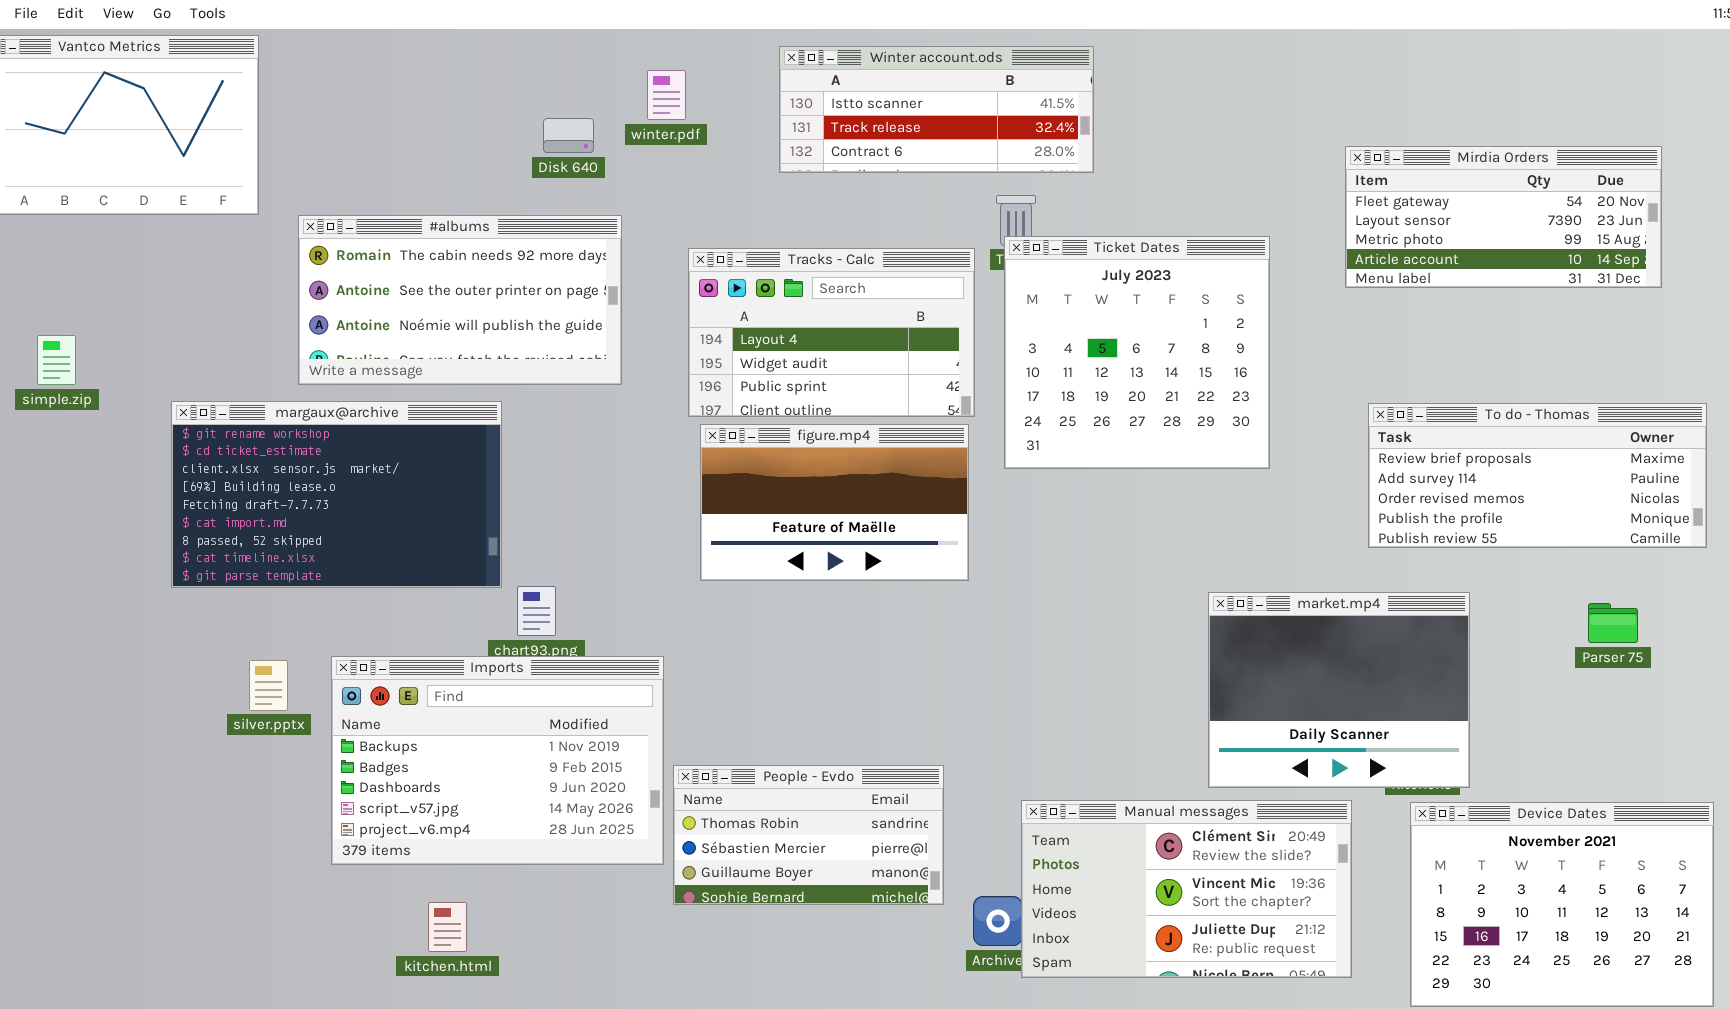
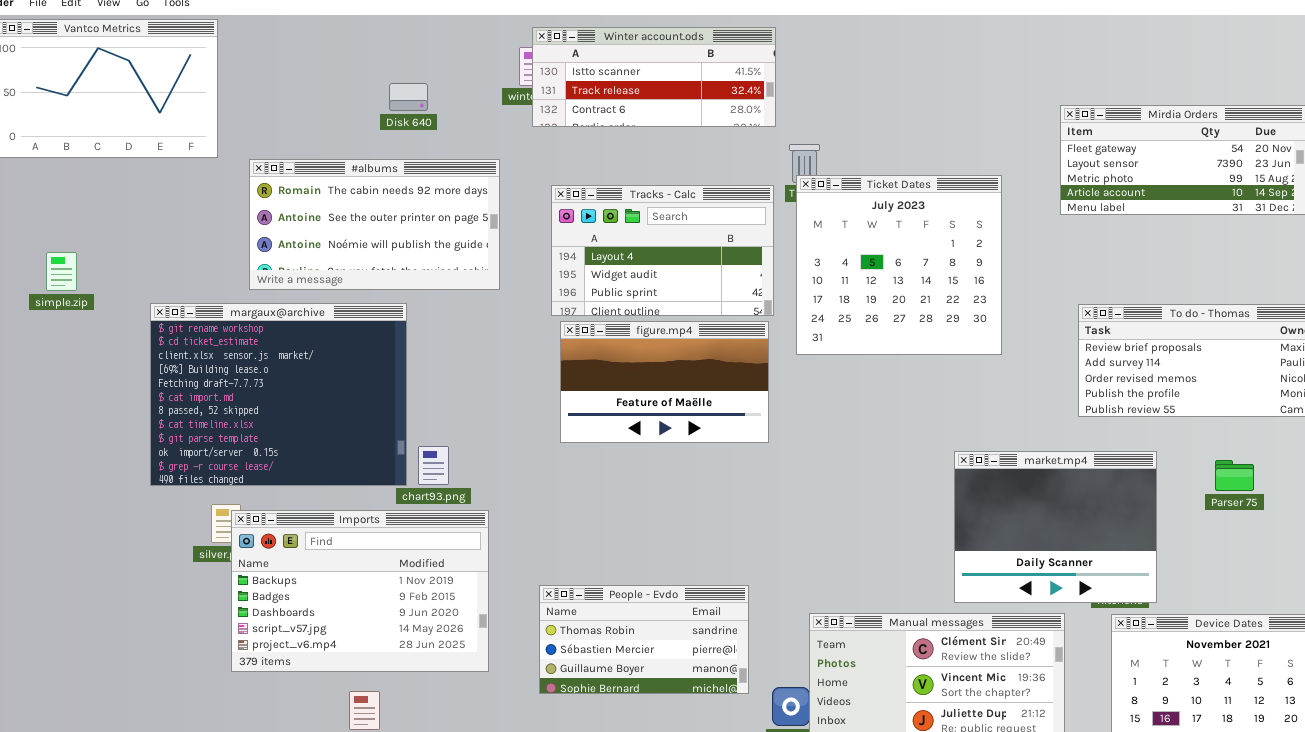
Winter account.ods: [779,46,1094,173] -> [532,27,776,127], moved
Disk 640: [543,118,594,153] -> [389,83,428,111], moved
margaux@archive: [171,401,502,588] -> [150,303,407,486], resized
Parser 75: [1588,603,1638,643] -> [1215,460,1254,491], moved
Imports: [331,656,664,865] -> [231,510,489,672], moved

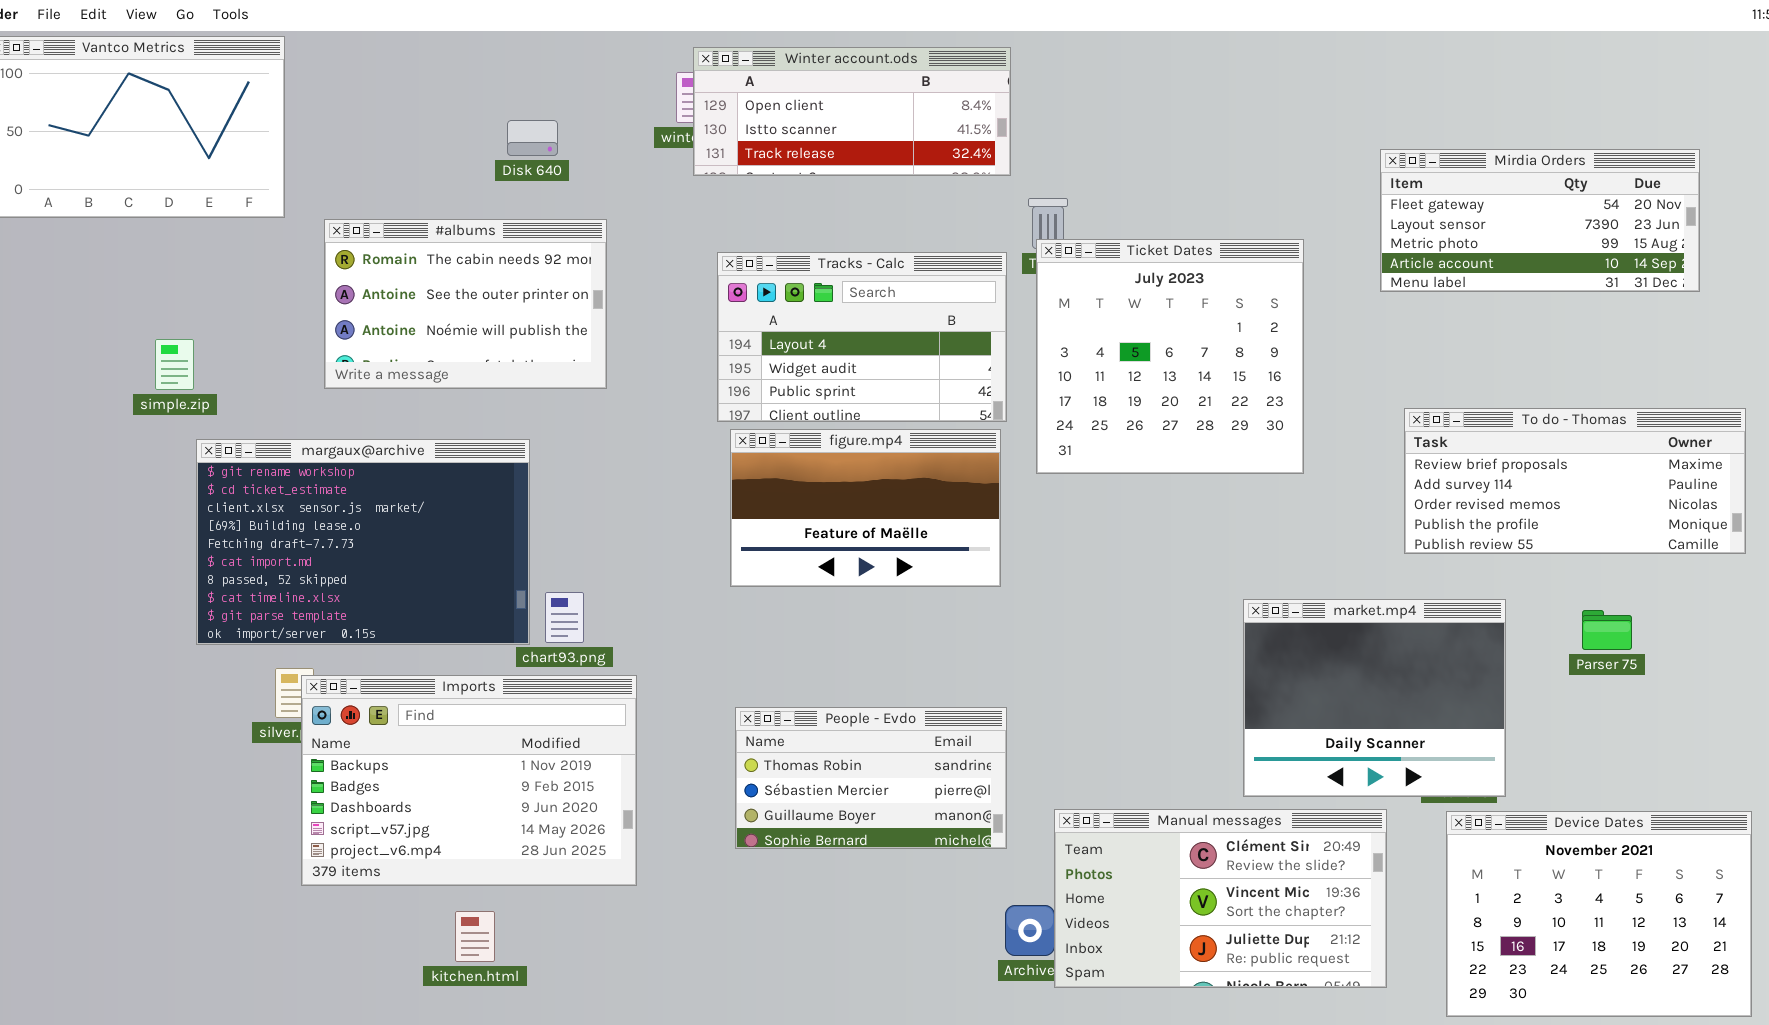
Winter account.ods: [532,27,776,127] -> [693,47,1011,176], scrolled up 1 row
#albums: [249,159,500,290] -> [324,219,607,389], resized
simple.zip: [46,252,77,291] -> [155,339,194,390], moved
margaux@archive: [150,303,407,486] -> [196,439,530,645], resized
People - Evdo: [539,585,749,694] -> [735,707,1007,849], moved

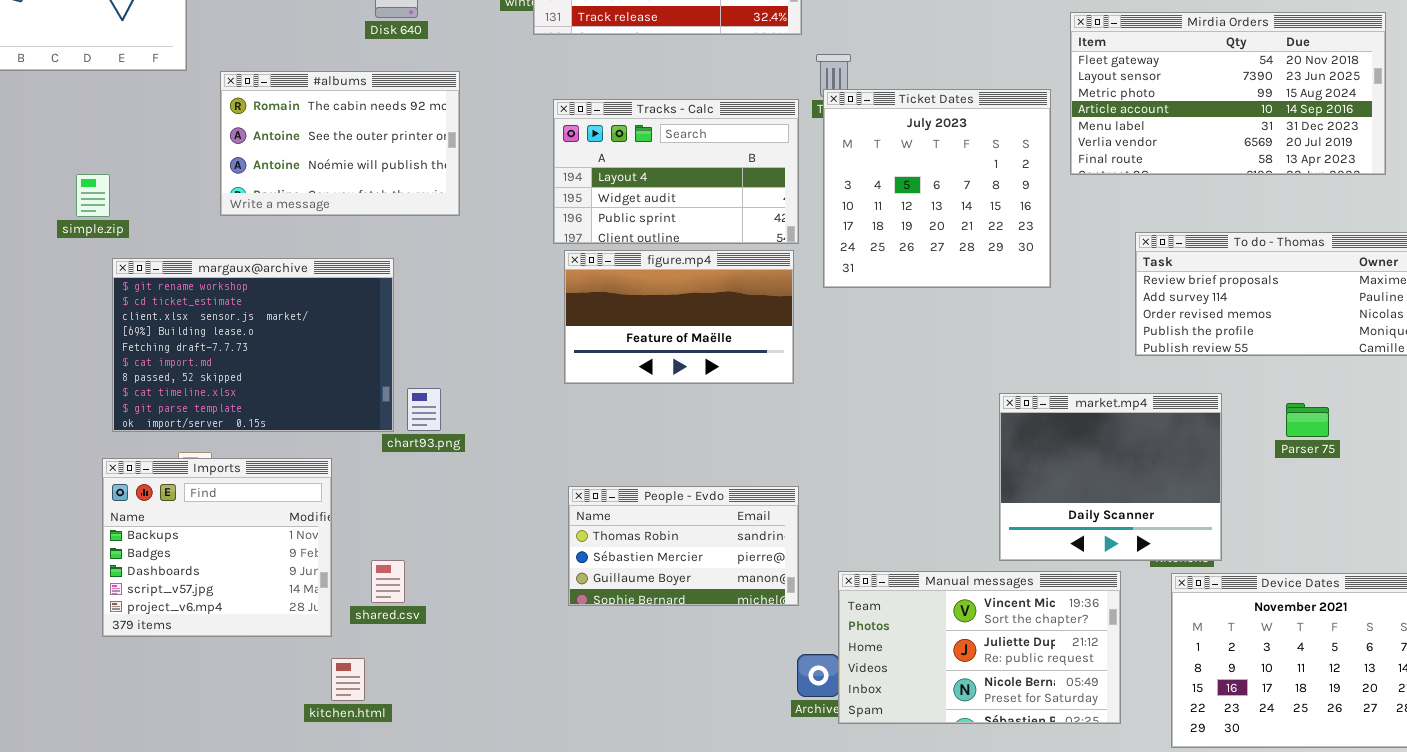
Mirdia Orders: [1380,149,1700,292] -> [1070,12,1386,175], resized
Imports: [301,675,637,886] -> [102,458,332,637], moved, resized
Manual messages: [1054,809,1387,988] -> [838,571,1121,724], scrolled down 1 row

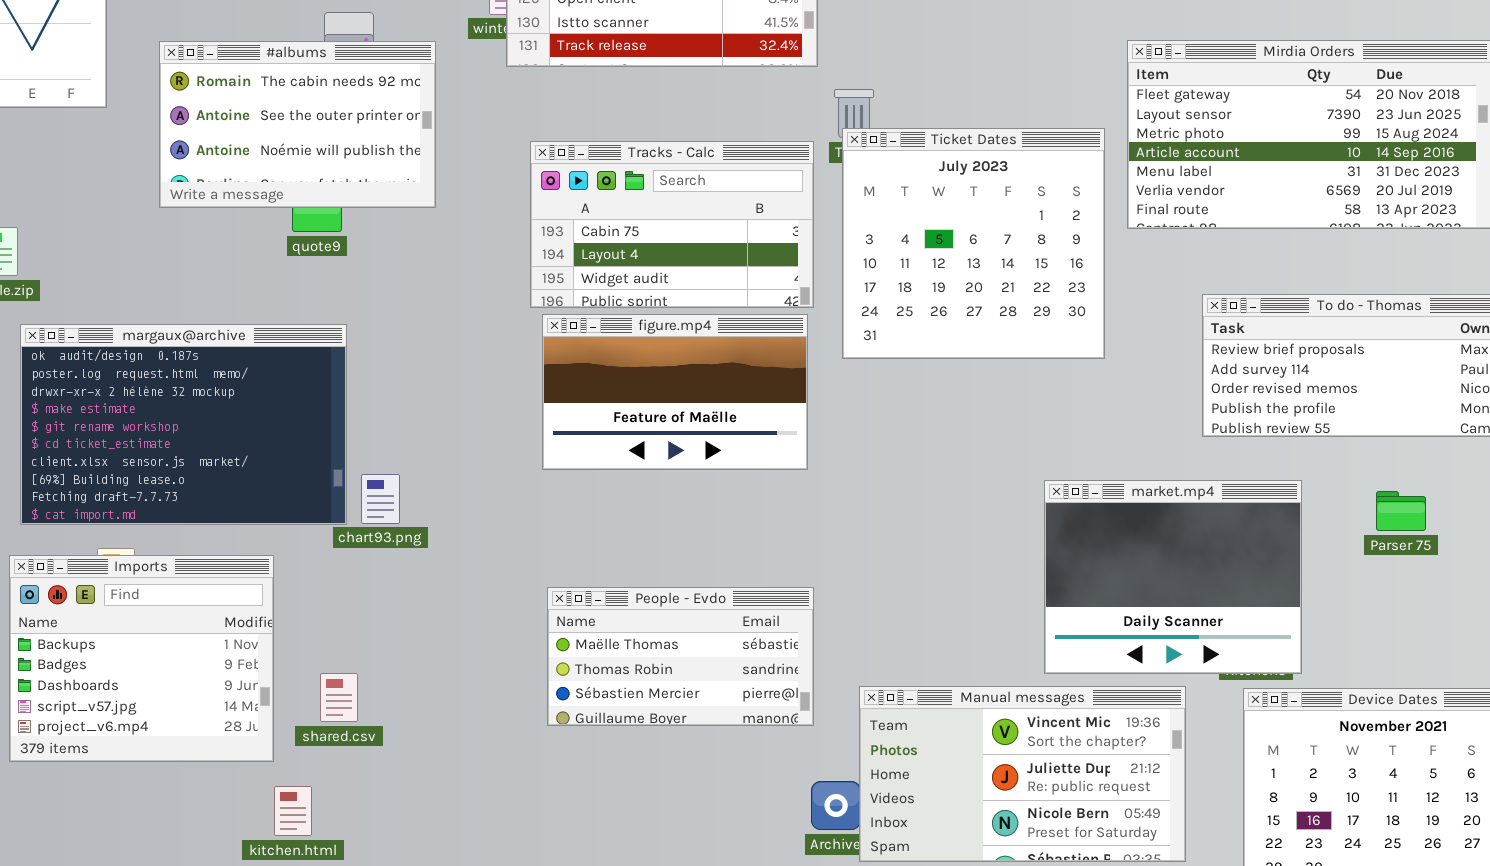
#albums: [220,71,460,216] -> [159,41,436,208], moved
Tracks - Calc: [553,99,799,244] -> [530,141,814,308], scrolled up 1 row
margaux@archive: [112,258,394,432] -> [20,324,347,525], scrolled up 4 rows
People - Evdo: [568,486,799,606] -> [547,587,814,726], scrolled up 1 row

